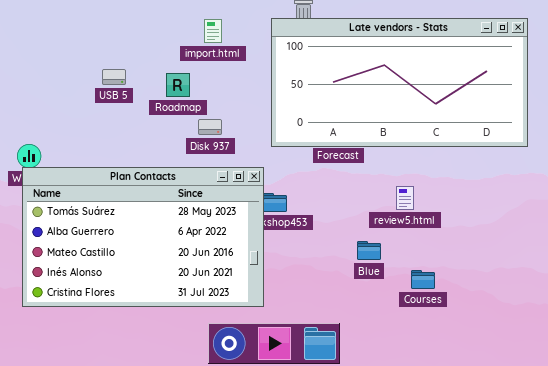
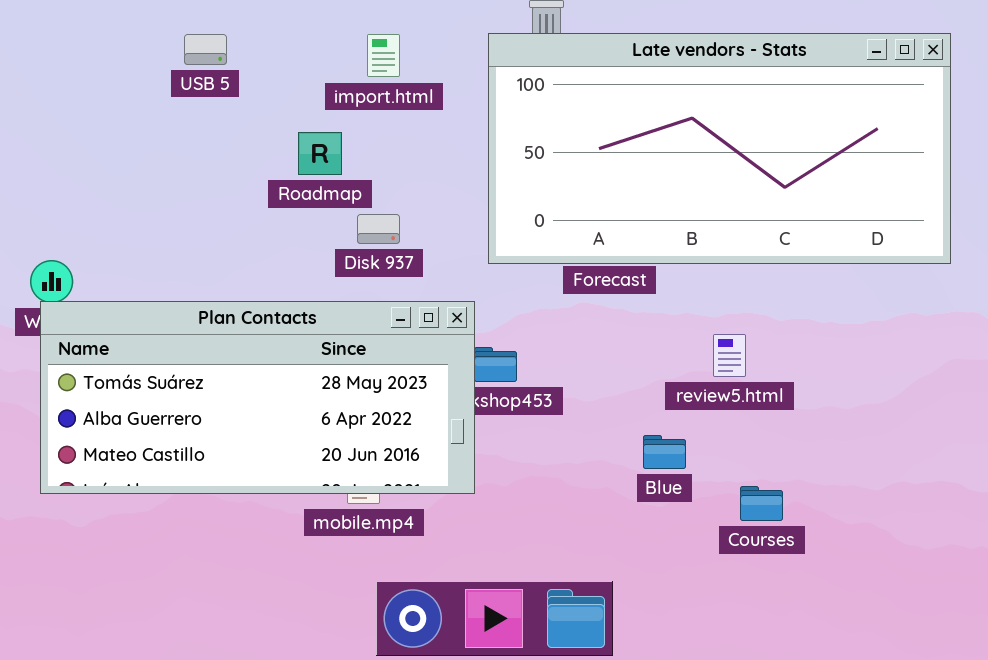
USB 5: [102,69,126,85] -> [184,34,227,65], moved
Plan Contacts: [22,167,264,307] -> [40,301,475,494], resized

